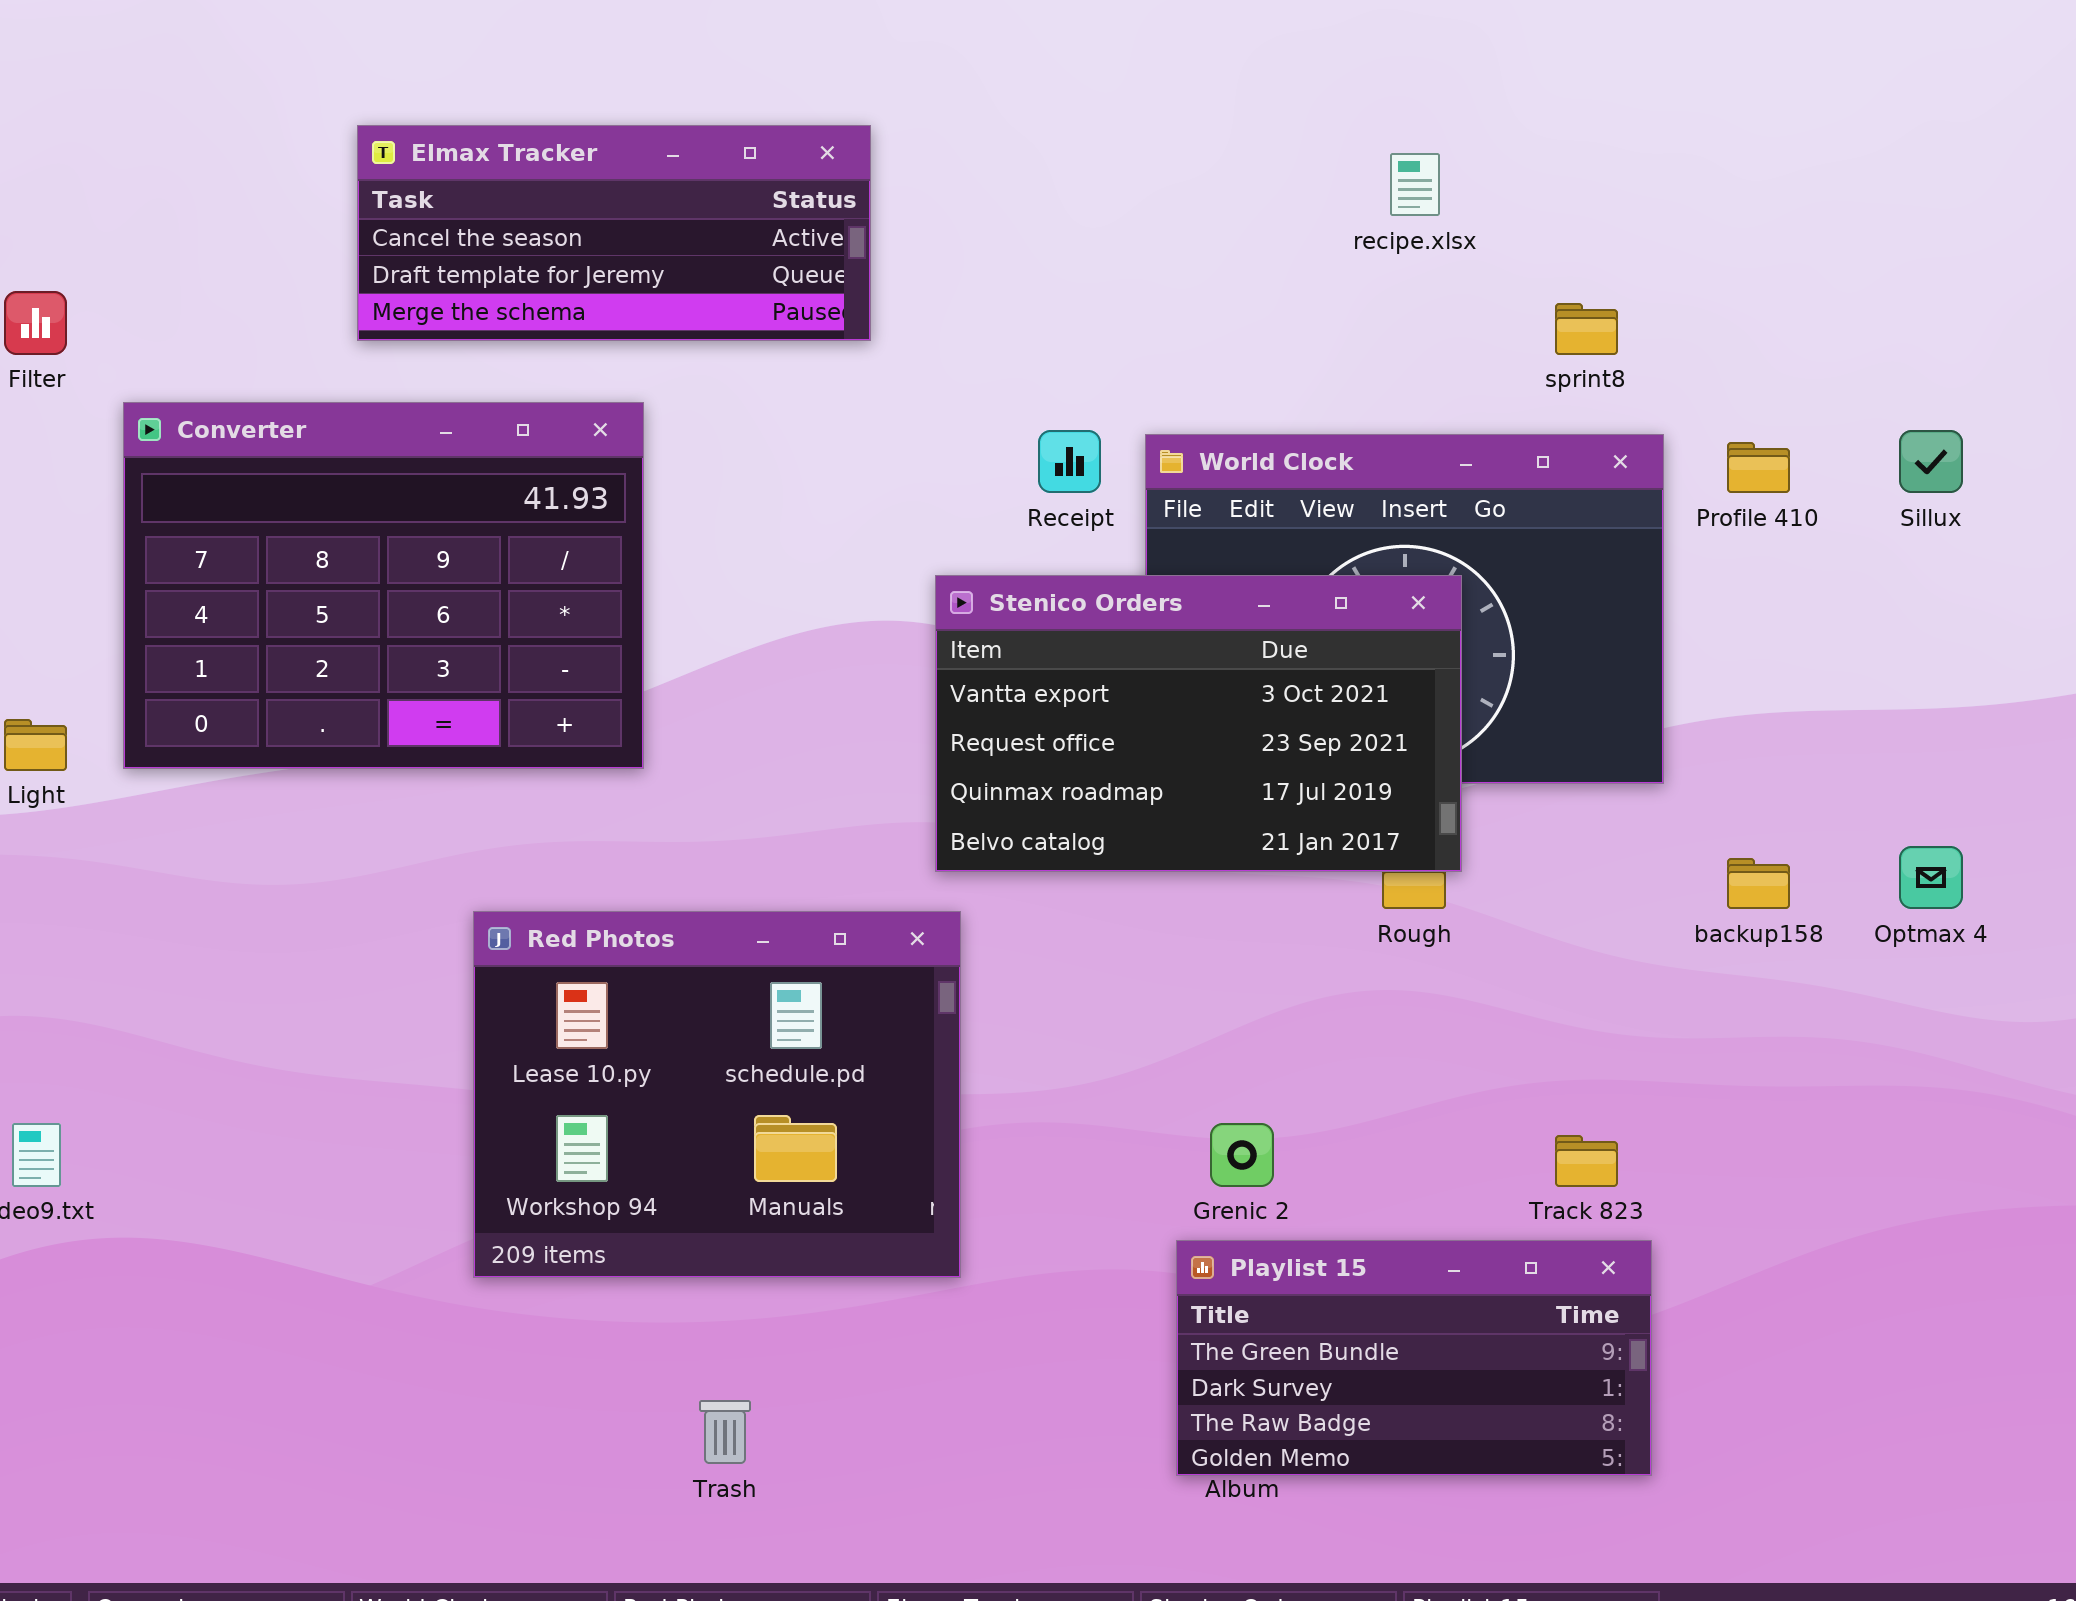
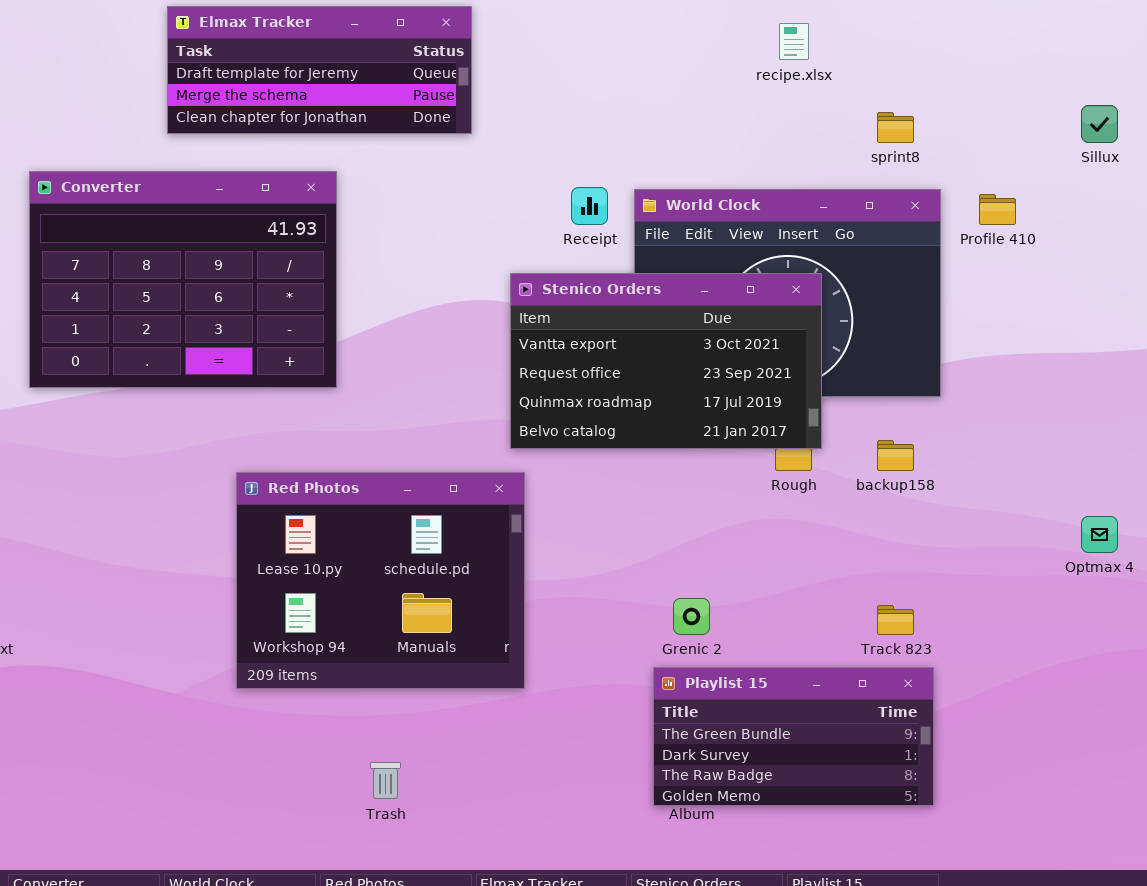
Elmax Tracker: [357,125,871,341] -> [167,6,472,134], scrolled down 1 row
Sillux: [1899,430,1963,493] -> [1081,105,1118,143], moved
Optmax 4: [1899,846,1963,909] -> [1081,516,1118,553], moved
backup158: [1727,858,1790,909] -> [877,440,914,471], moved

